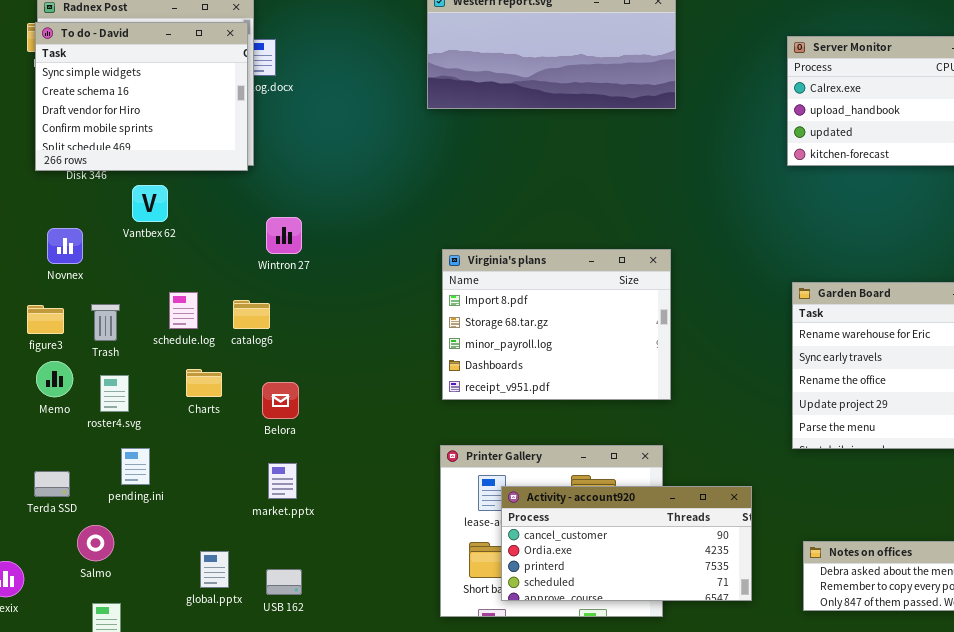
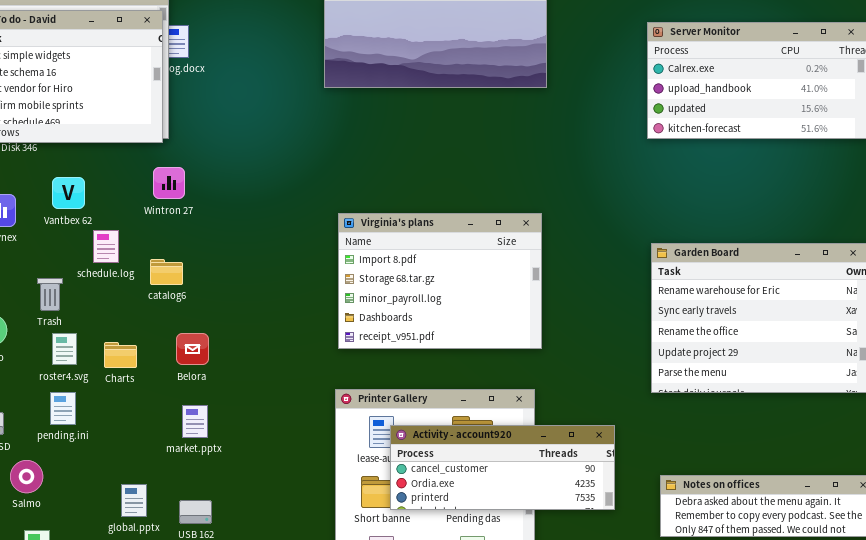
Vantbex 62: [132,185,168,222] -> [52,177,85,209], moved
Wintron 27: [266,217,302,254] -> [153,167,185,199], moved
schedule.log: [169,292,198,329] -> [93,230,119,263], moved
Trash: [91,304,120,341] -> [37,278,63,311], moved
Charts: [186,369,222,397] -> [104,342,137,368], moved
roster4.svg: [100,375,129,412] -> [52,333,77,365], moved
Activity - account920: [501,486,752,601] -> [390,425,615,510], resized

